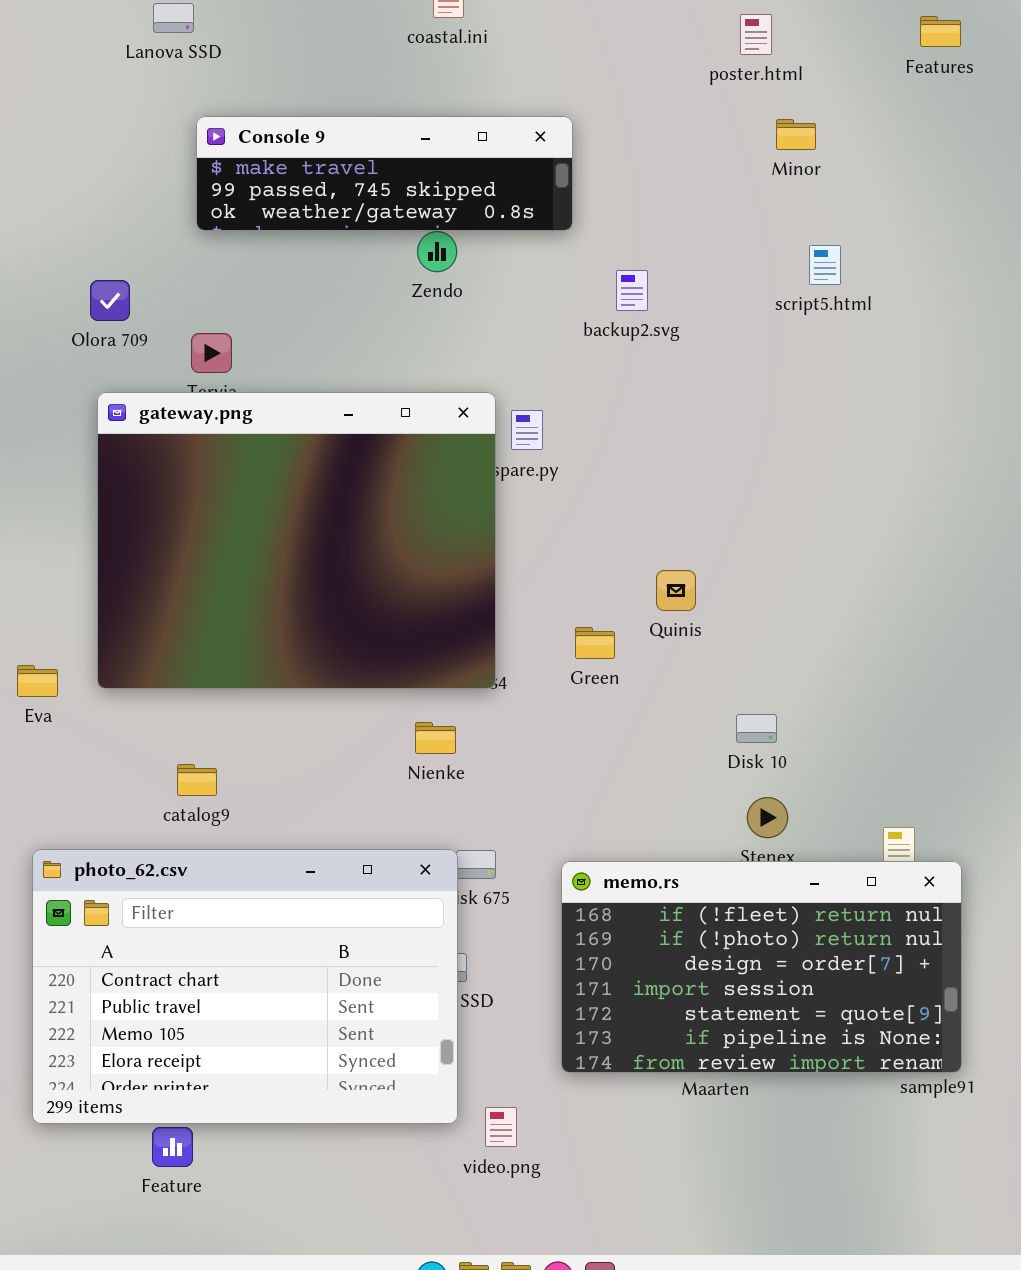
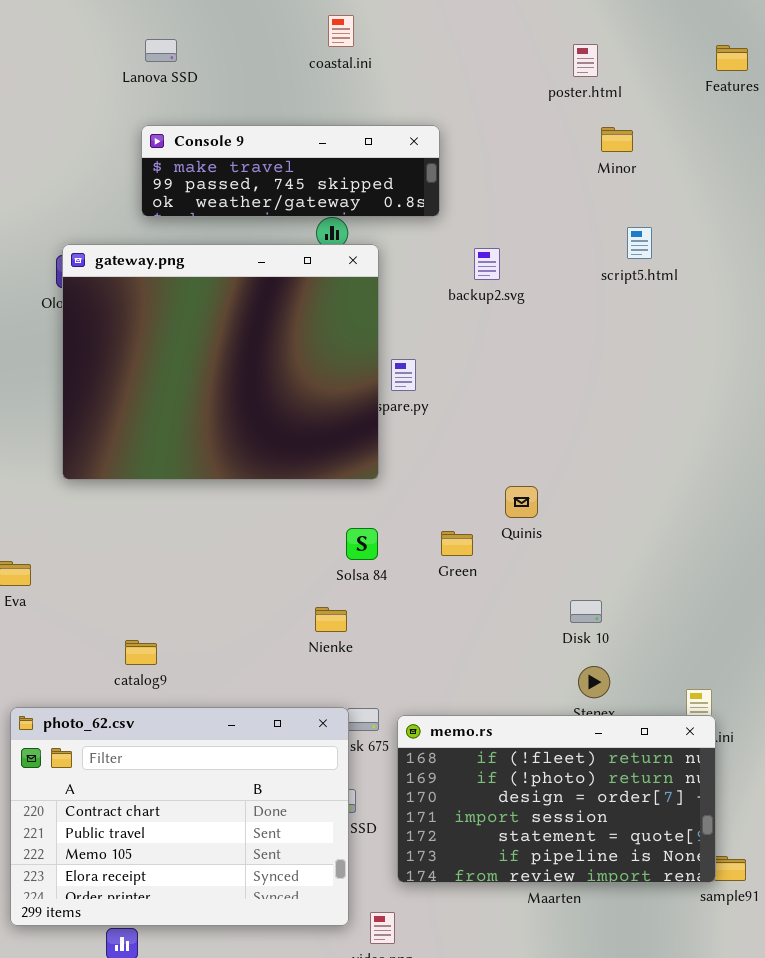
Lanova SSD: [153,3,194,33] -> [145,39,177,62], moved
gateway.png: [97,392,496,689] -> [62,244,379,480], moved
memo.rs: [561,861,962,1073] -> [397,715,716,883], moved

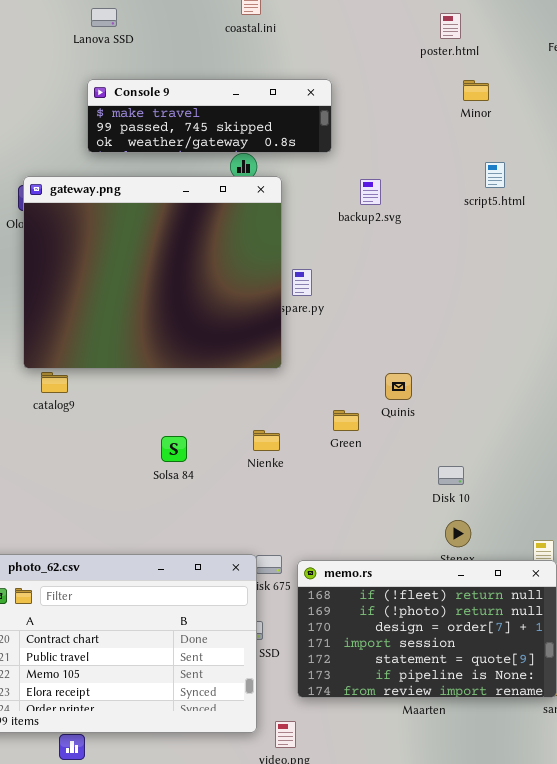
Solsa 84: [346,528,378,560] -> [161,436,187,462], moved
Nienke: [315,607,347,632] -> [253,430,280,451], moved
catalog9: [125,640,157,665] -> [41,372,68,393], moved

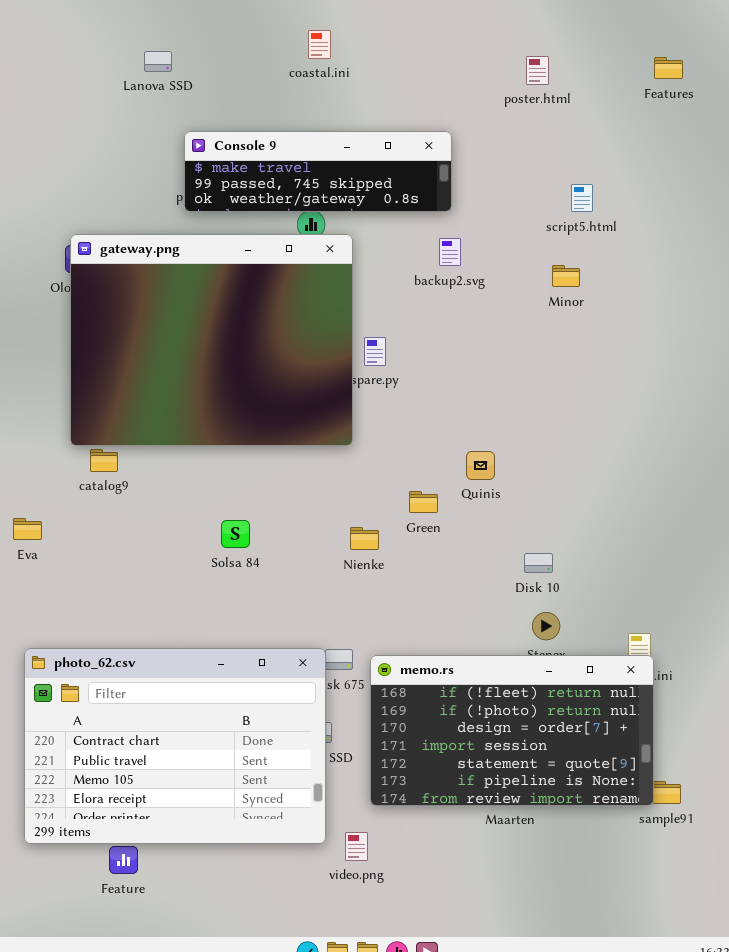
Console 9: [87,79,332,153] -> [184,131,452,212], moved
Minor: [463,80,489,101] -> [552,265,580,287], moved
script5.html: [485,162,505,188] -> [571,184,593,212], moved
Nienke: [253,430,280,451] -> [350,527,379,550], moved

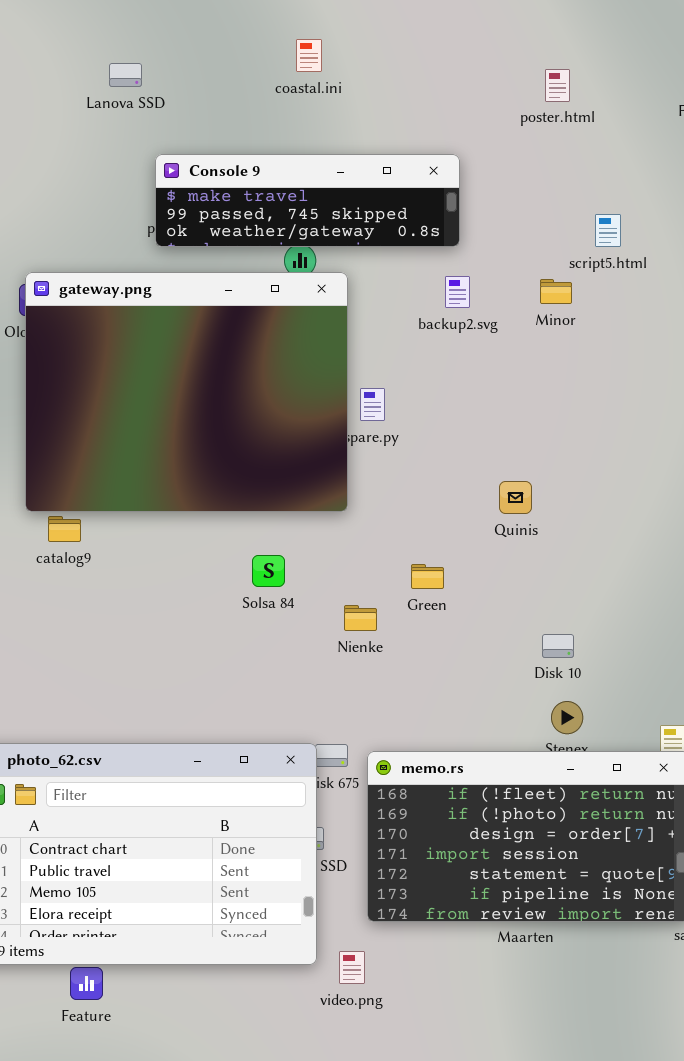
Minor: [552,265,580,287] -> [540,279,572,304], moved
Quinis: [466,451,495,480] -> [499,481,532,514], moved
Solsa 84: [221,520,250,548] -> [252,555,285,587], moved

